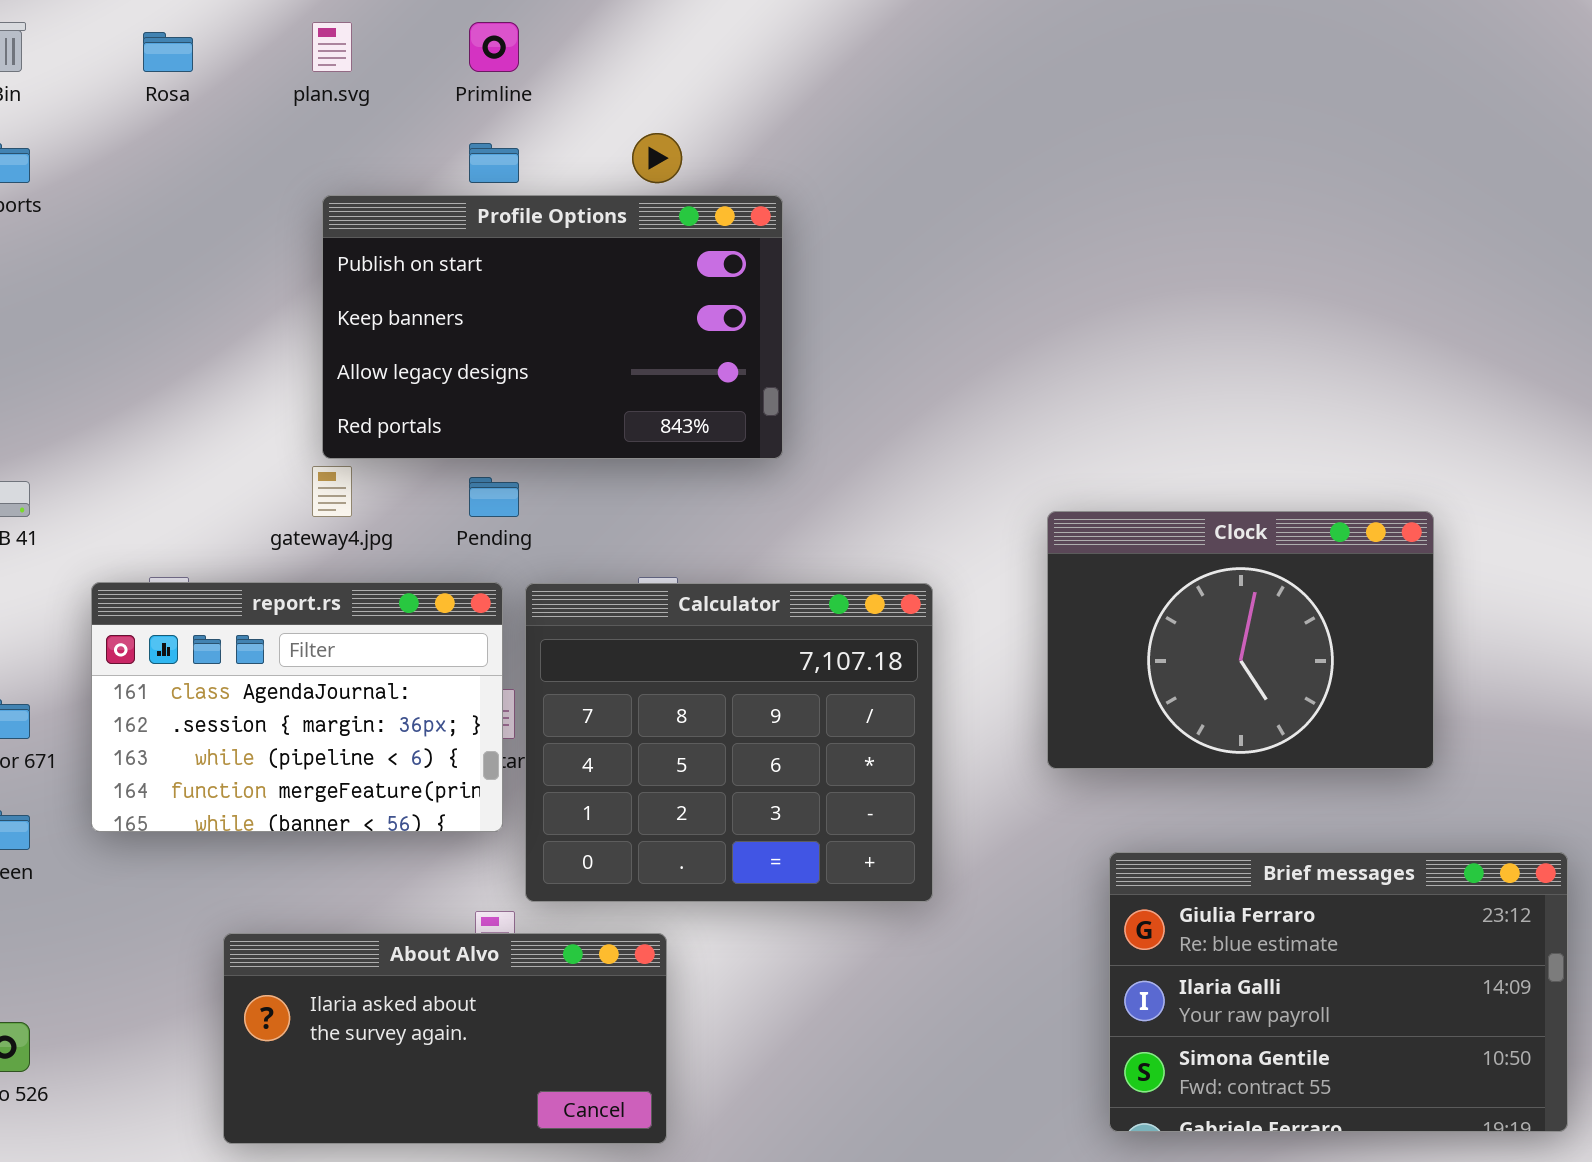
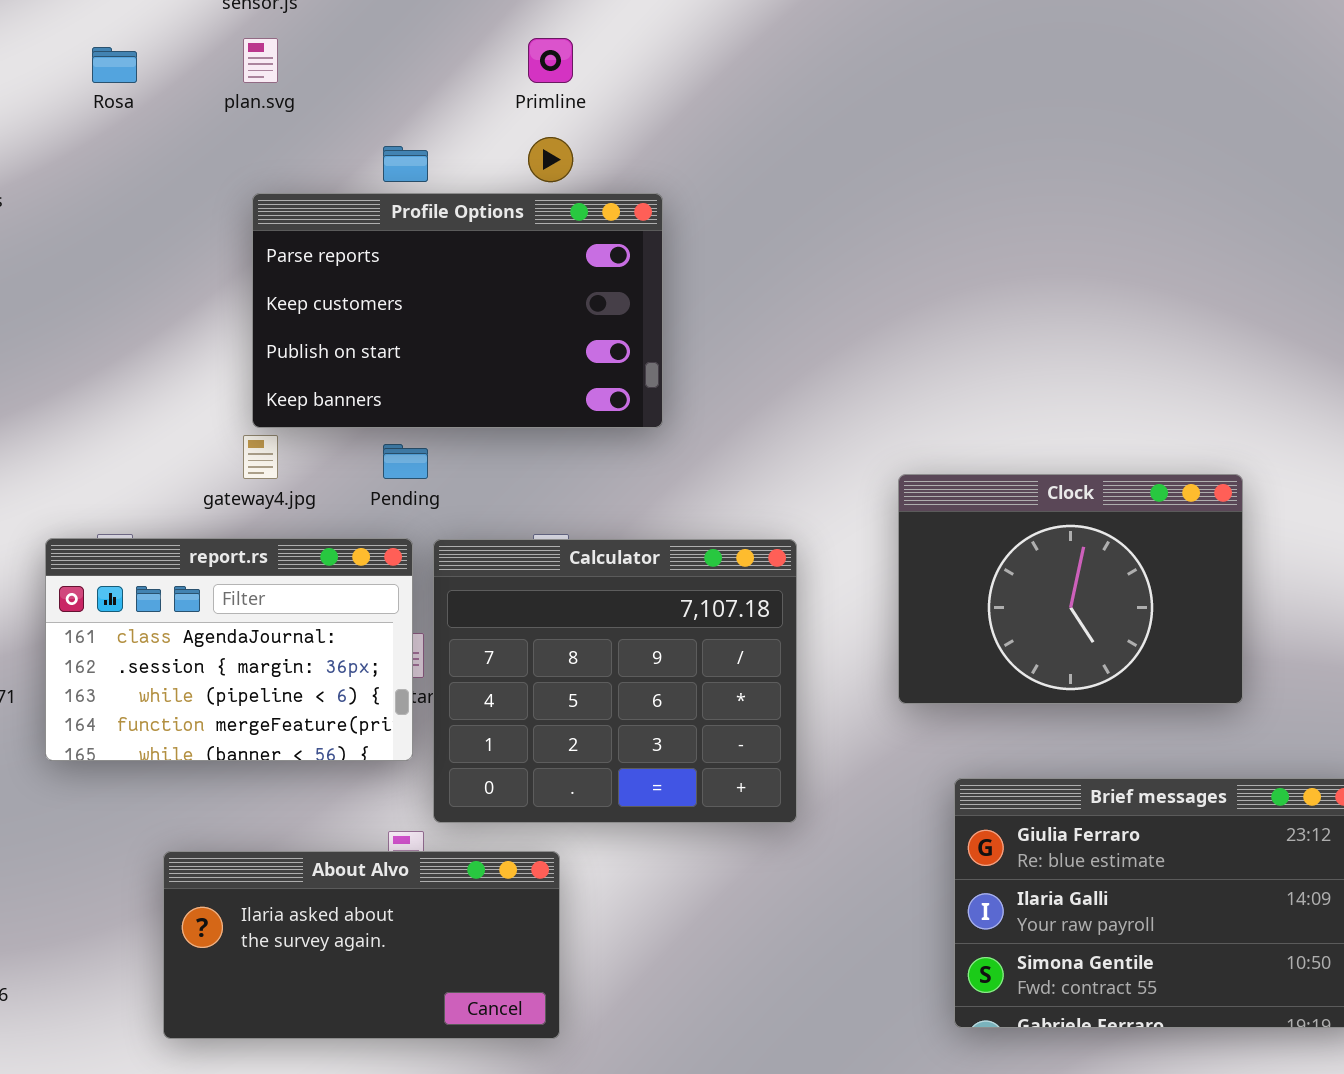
Primline: [469,22,519,72] -> [528,38,573,83], moved
Profile Options: [322,195,783,459] -> [252,193,663,428], scrolled up 2 rows

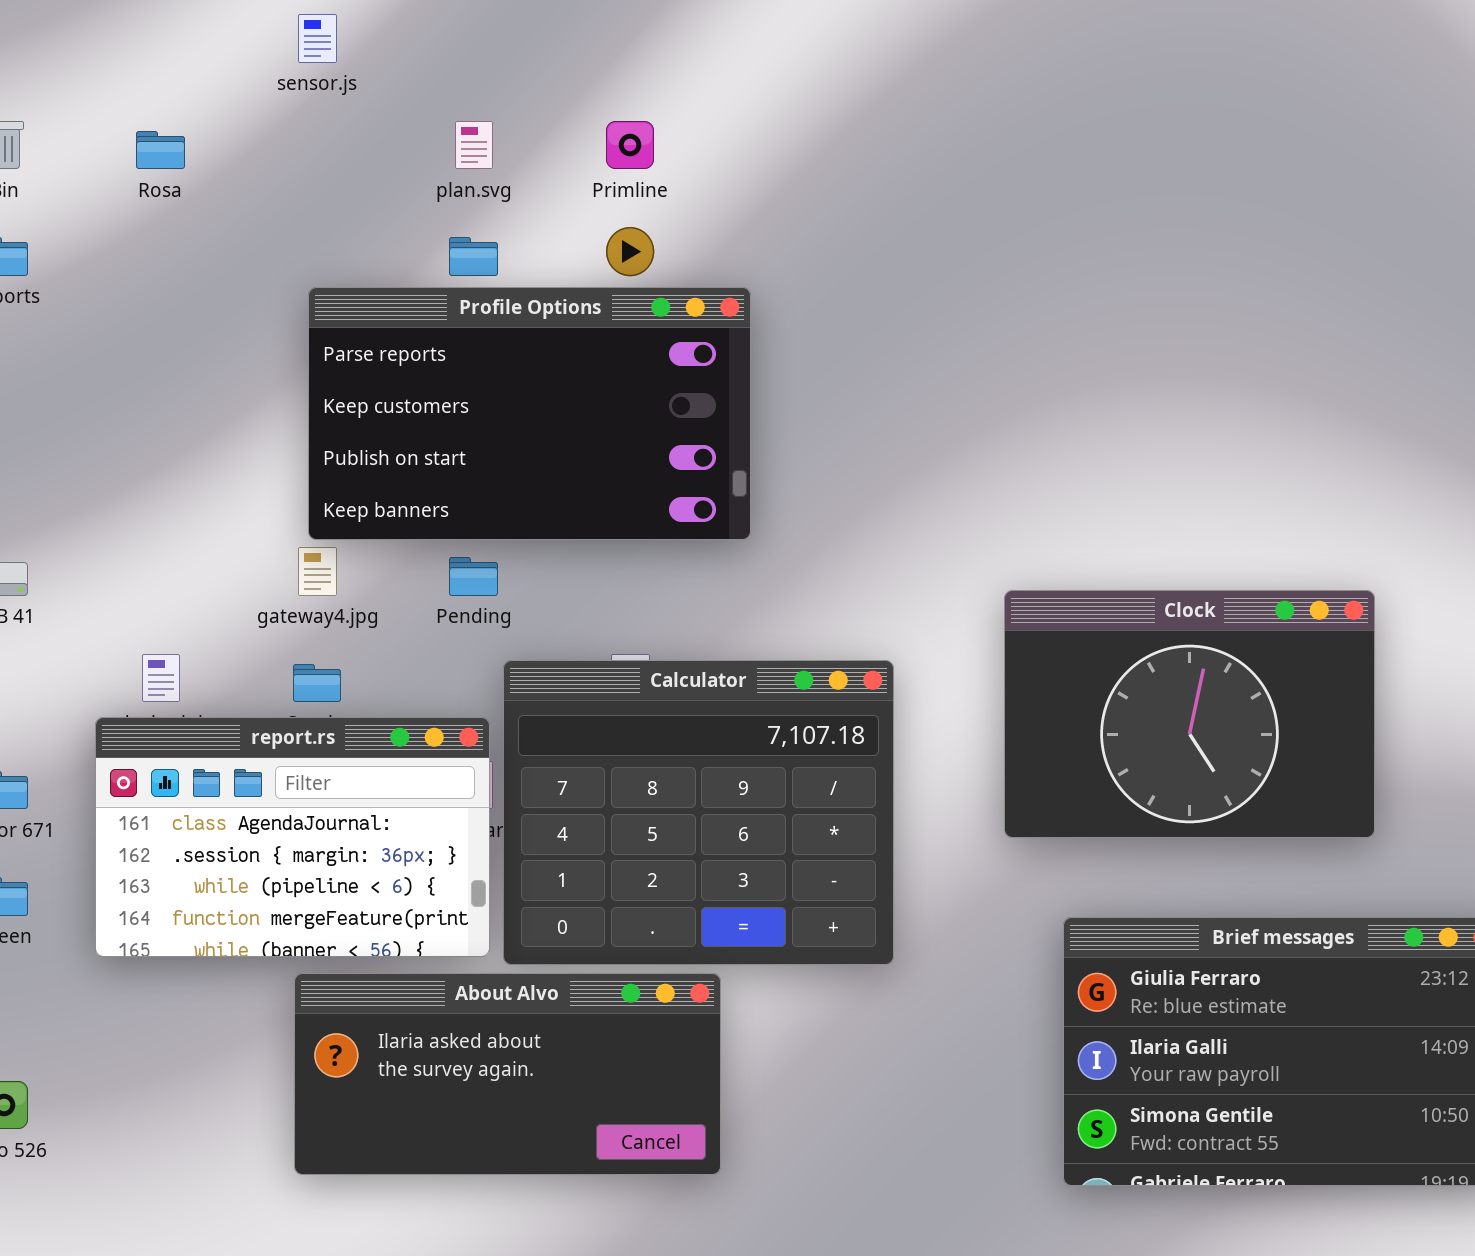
plan.svg: [243,38,278,83] -> [455,121,493,169], moved
report.rs: [45,538,413,761] -> [95,717,490,957], moved
About Alvo: [163,851,560,1039] -> [294,973,721,1175], moved

